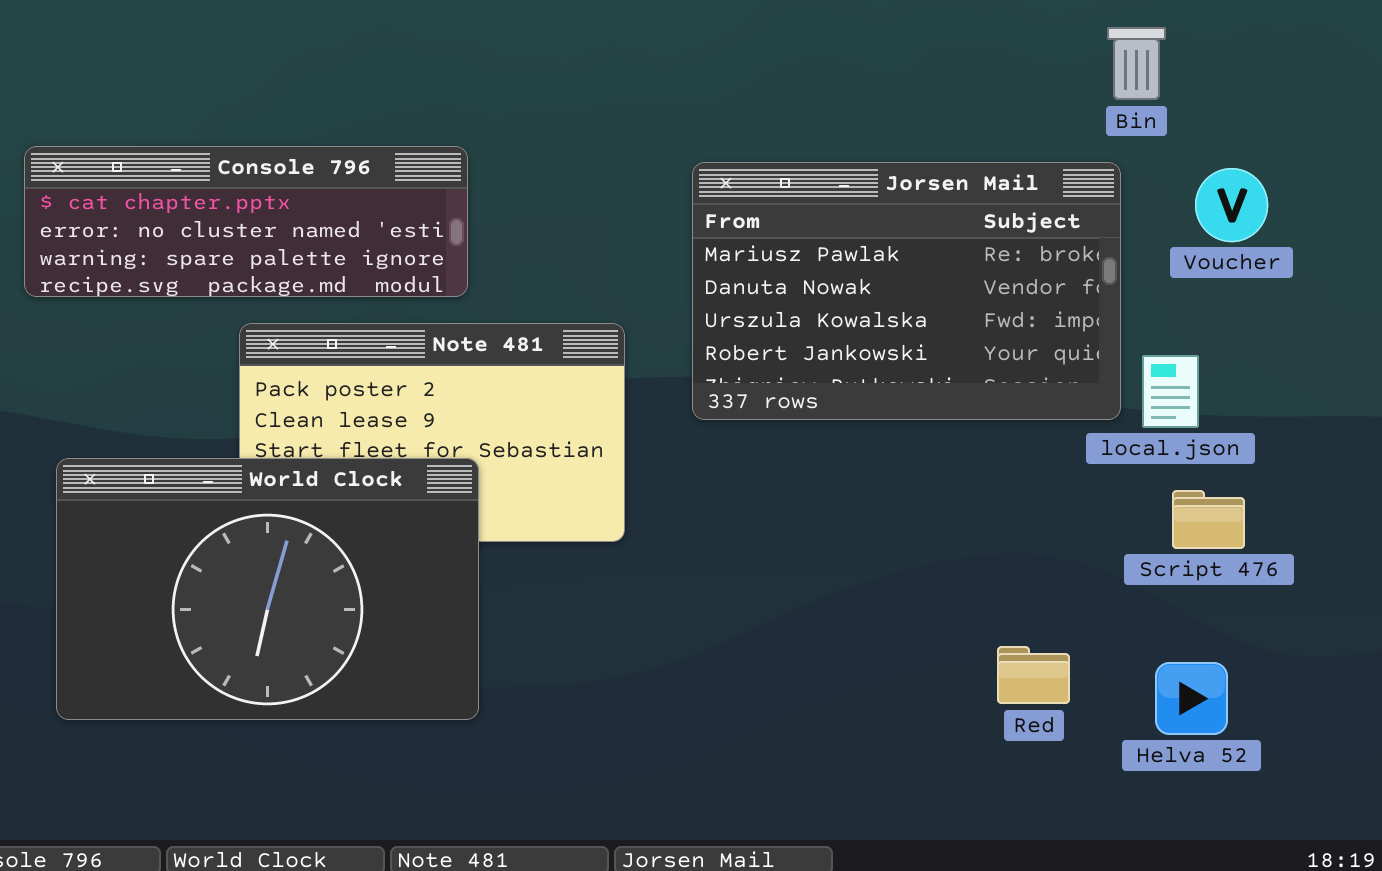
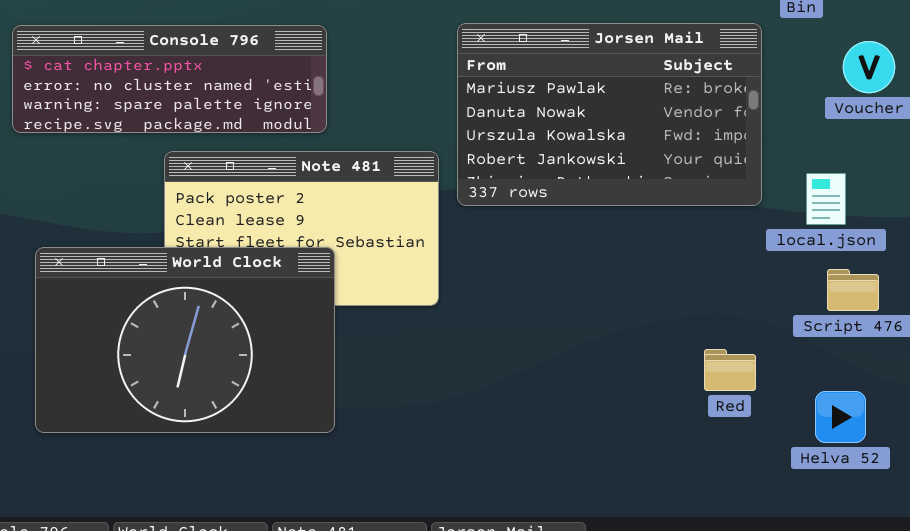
Jorsen Mail: [692,162,1121,420] -> [457,23,762,206], moved
Red: [997,646,1070,704] -> [704,349,756,391], moved

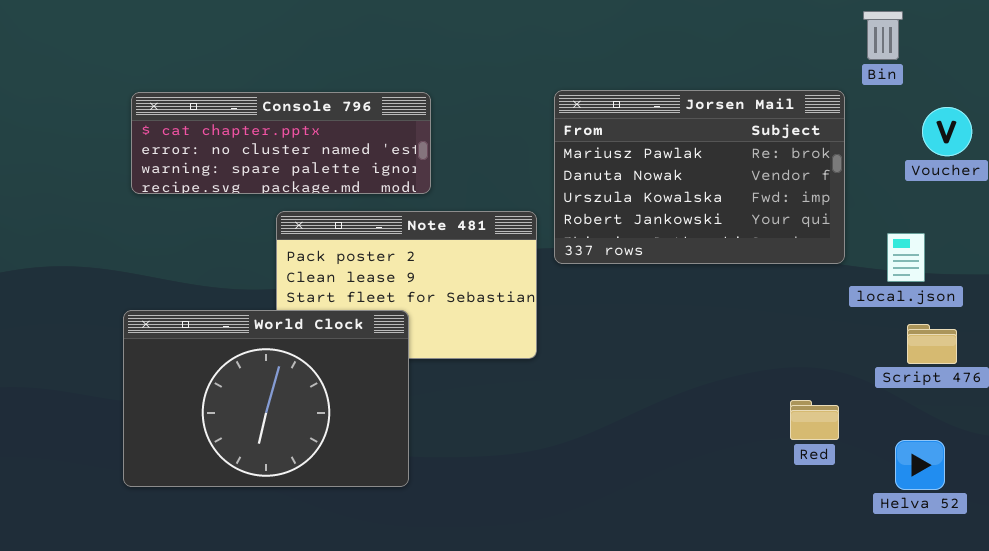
World Clock: [35,247,335,433] -> [123,310,409,487], moved

